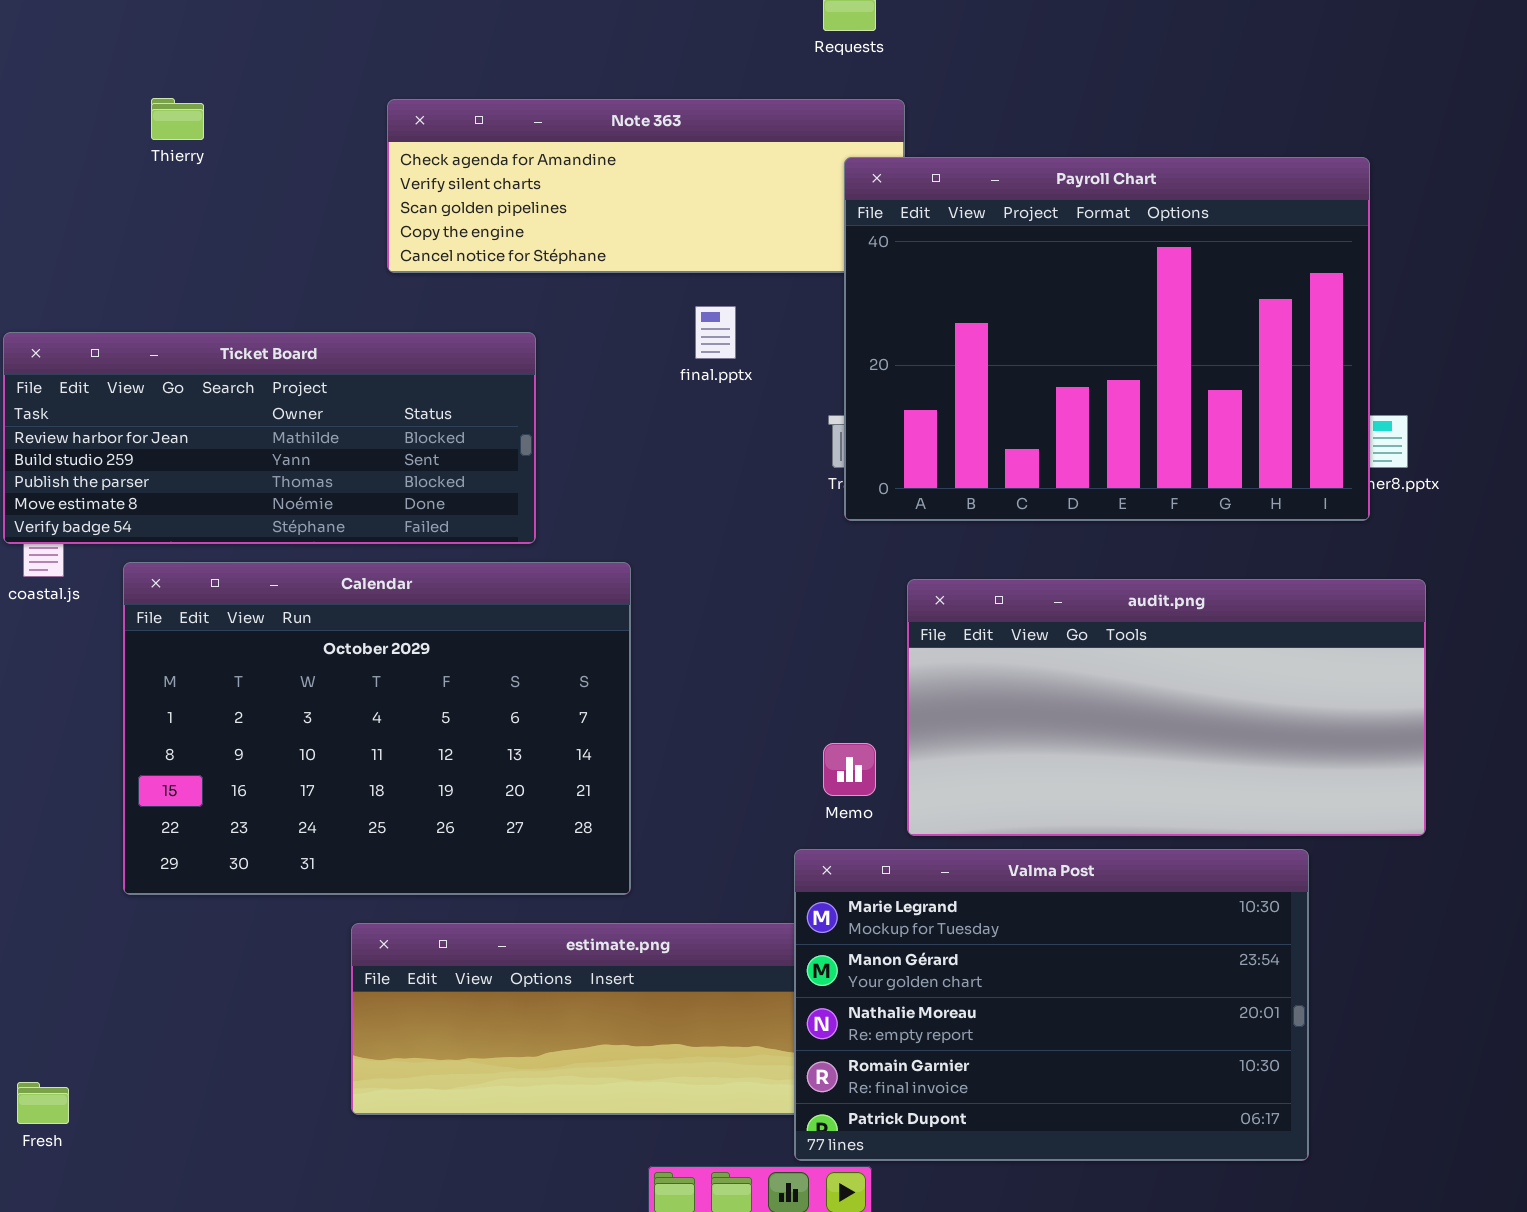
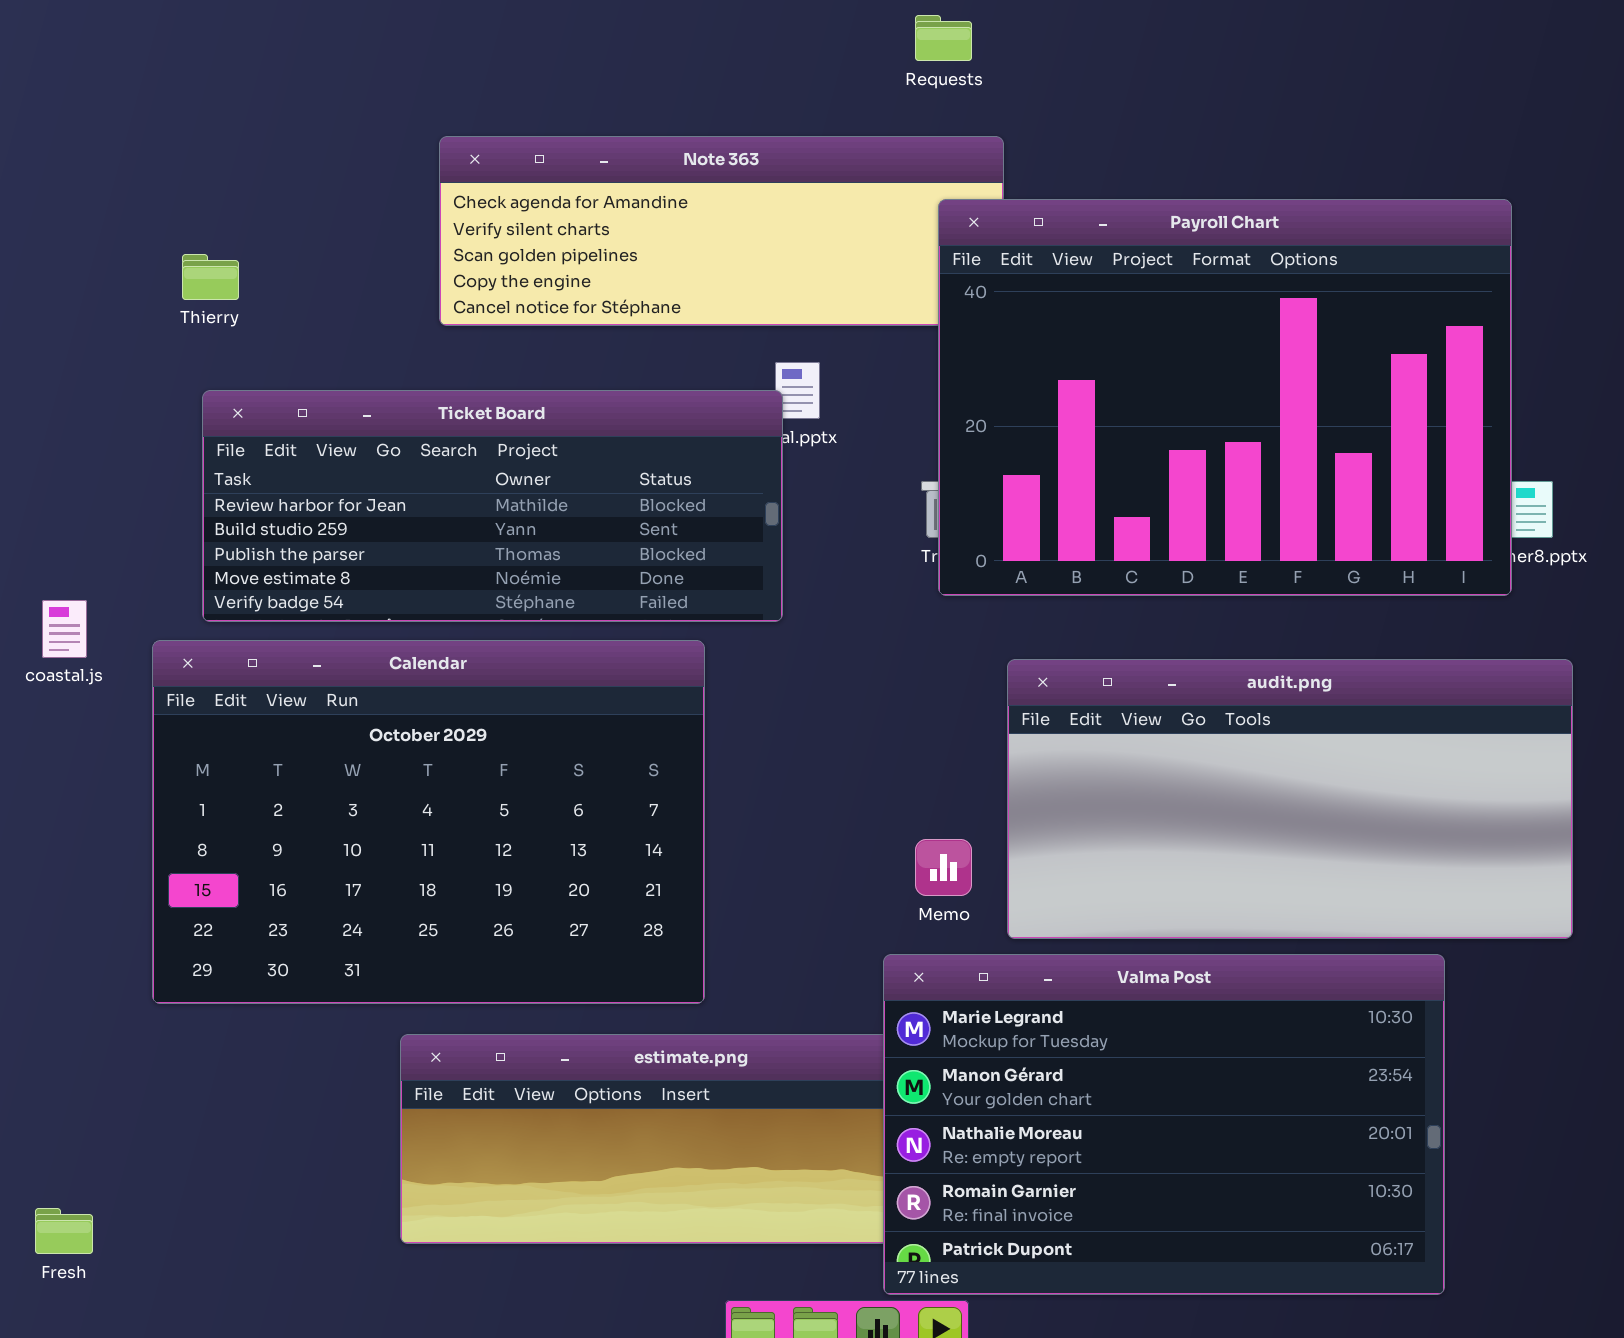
Thierry: [151,98,204,140] -> [182,254,239,300], moved
Ticket Board: [3,332,536,544] -> [202,390,783,622], moved

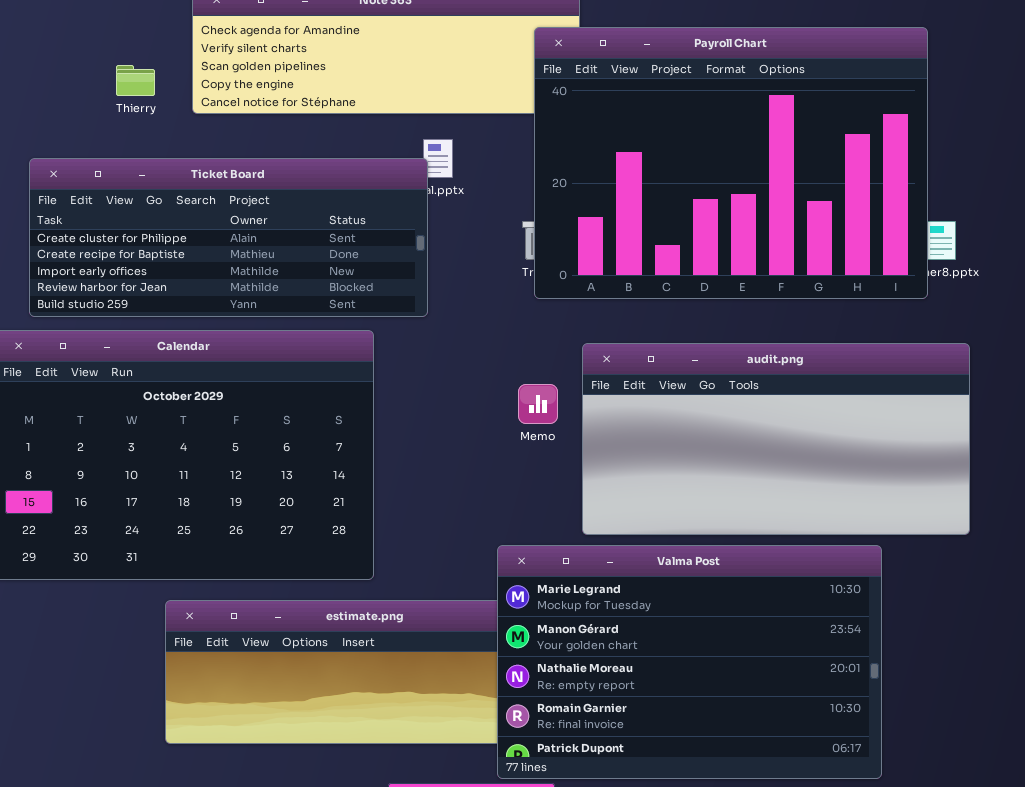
Thierry: [182,254,239,300] -> [116,65,155,96], moved
Ticket Board: [202,390,783,622] -> [29,158,428,317], scrolled up 3 rows
Memo: [915,839,972,896] -> [518,384,558,424], moved

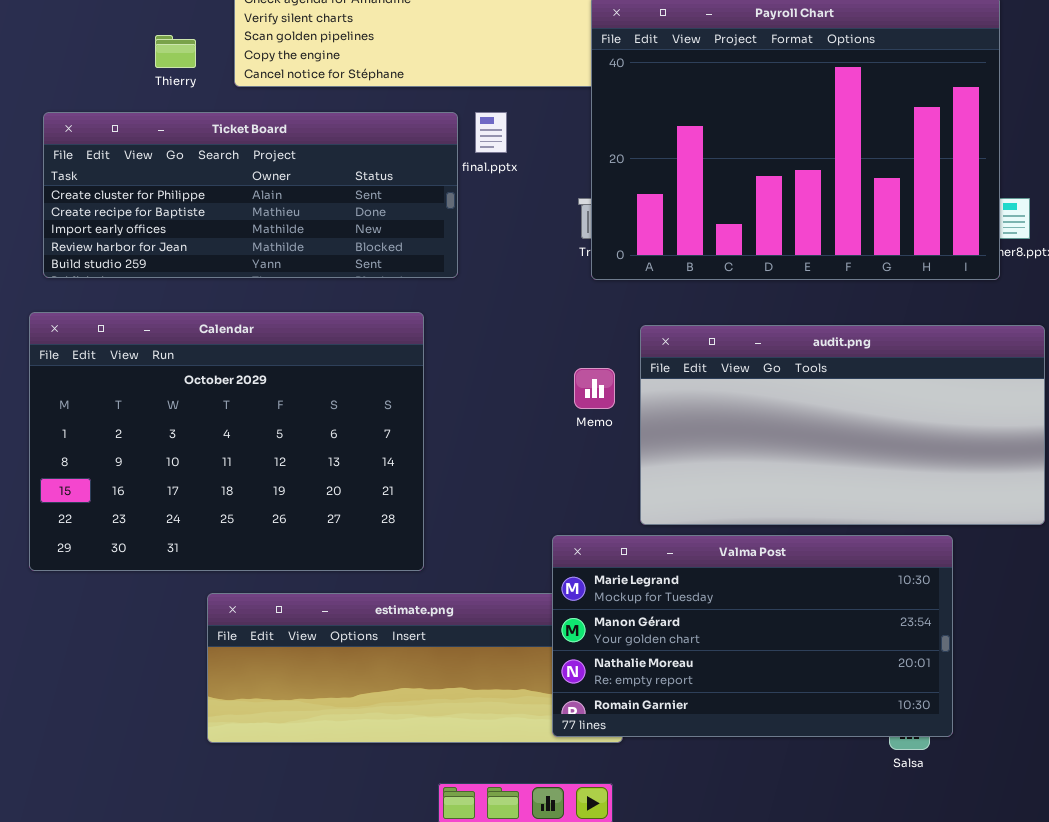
Ticket Board: [29,158,428,317] -> [43,112,458,278], moved
Valma Post: [497,545,882,779] -> [552,535,953,737], resized

